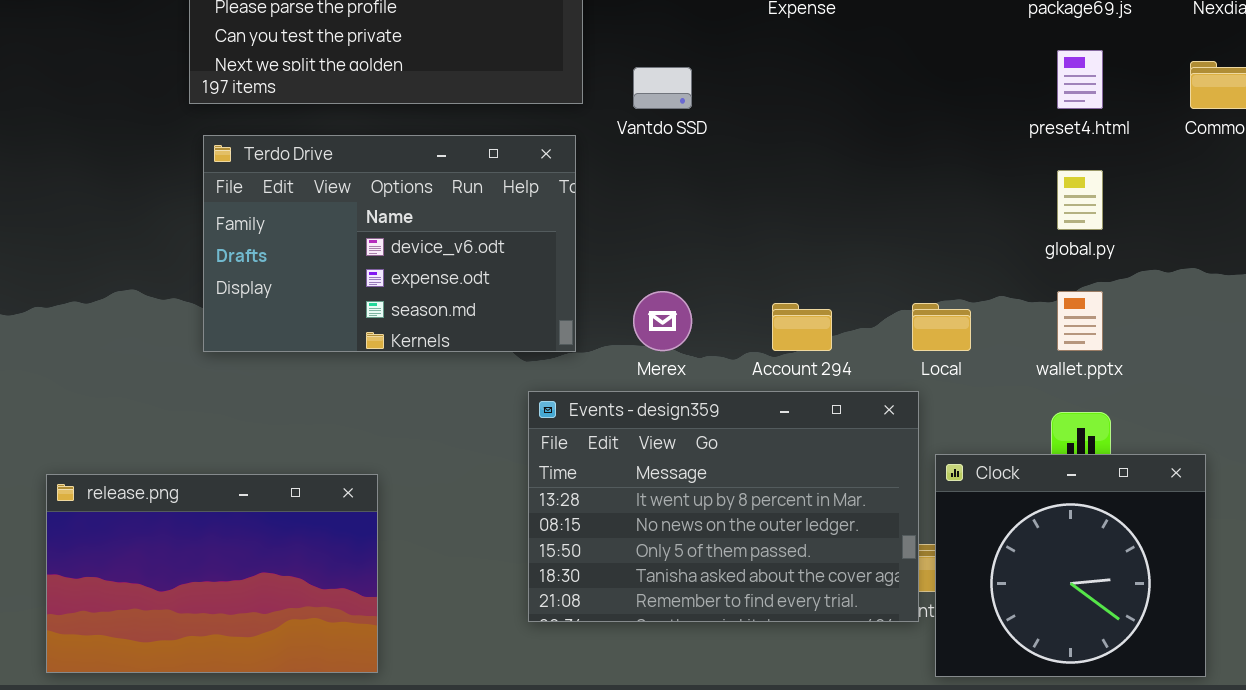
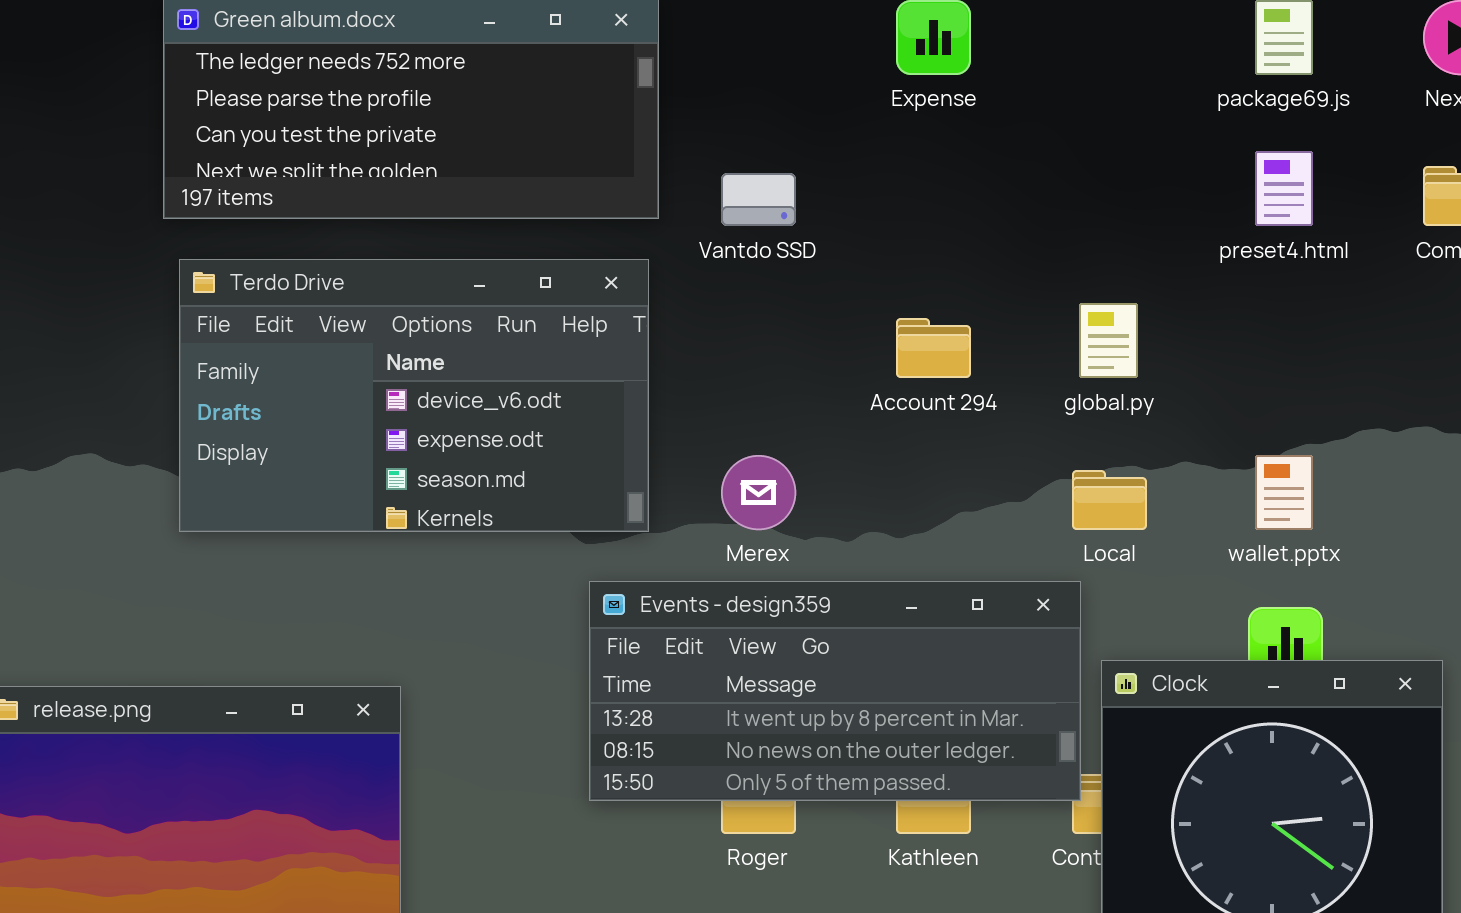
global.py: [1057,170,1103,230] -> [1079,303,1138,378], moved
Account 294: [772,303,832,351] -> [896,318,971,378], moved
Events - design359: [528,391,919,622] -> [589,581,1081,801], resized

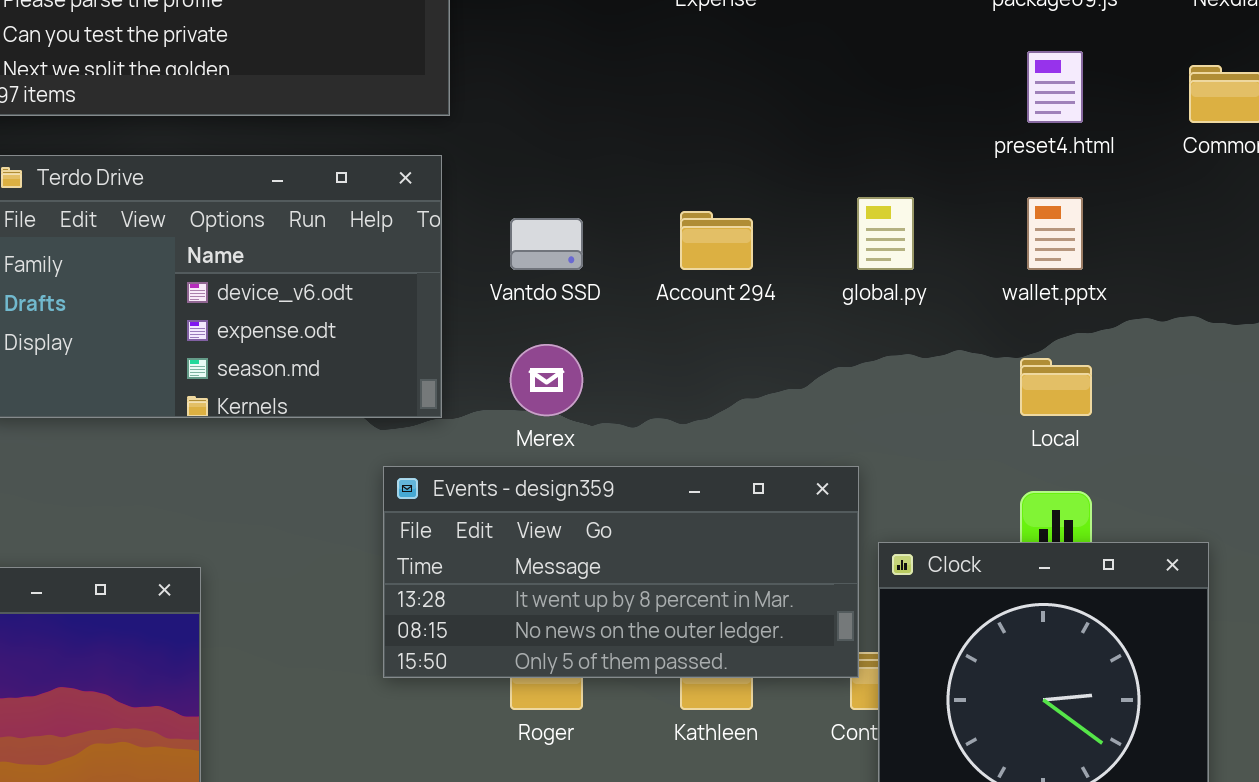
Vantdo SSD: [721,173,796,226] -> [510,218,583,270], moved
wallet.pptx: [1255,455,1313,530] -> [1027,197,1083,270], moved
Local: [1072,470,1147,530] -> [1020,358,1092,416], moved

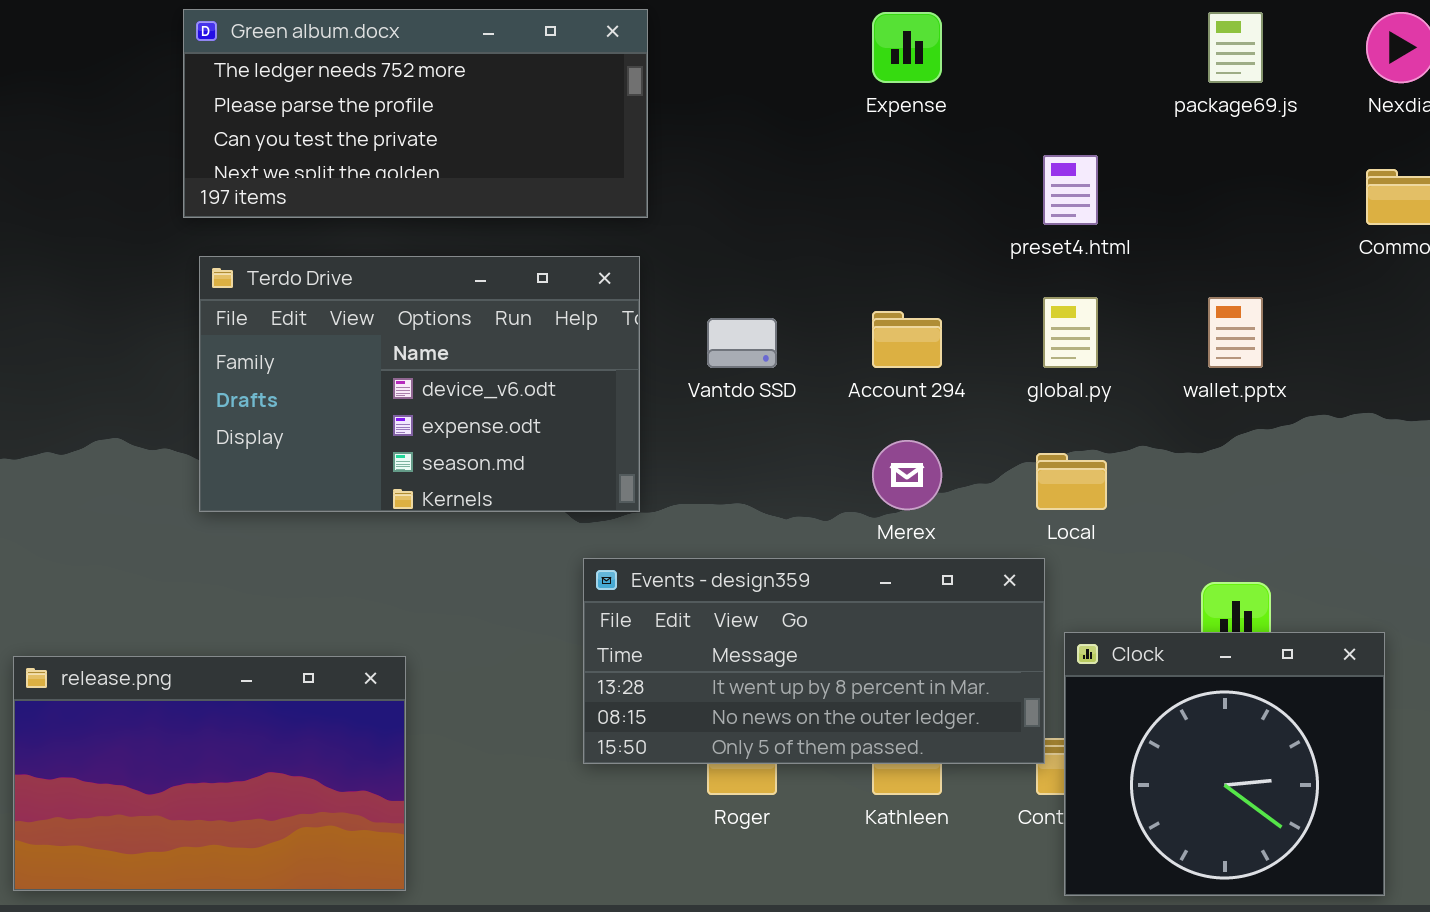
preset4.html: [1027,51,1083,123] -> [1043,155,1098,225], moved
Merex: [510,344,583,416] -> [872,440,942,510], moved
Local: [1020,358,1092,416] -> [1036,453,1107,510], moved

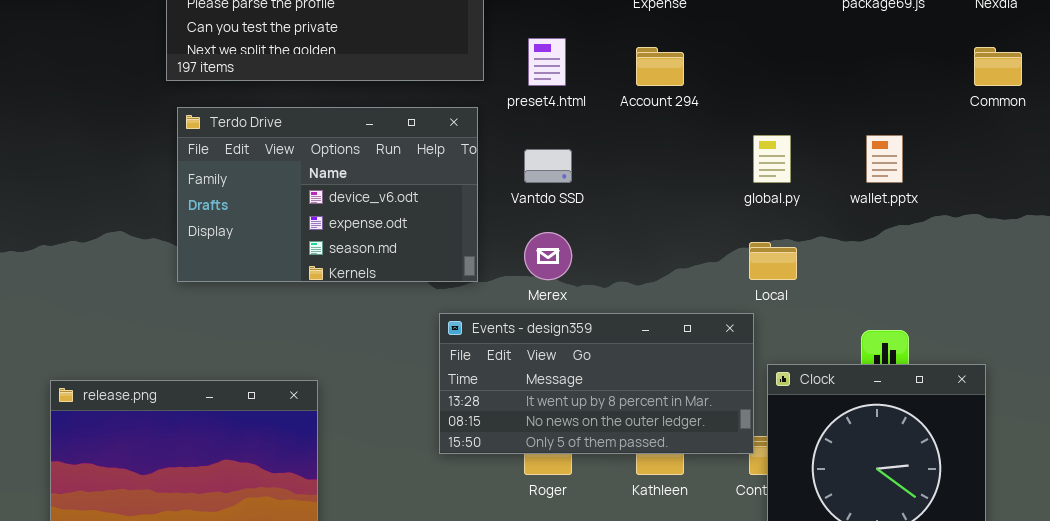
preset4.html: [1043,155,1098,225] -> [528,38,566,86], moved
Account 294: [872,311,942,368] -> [636,47,684,86], moved
Merex: [872,440,942,510] -> [524,232,572,280], moved

